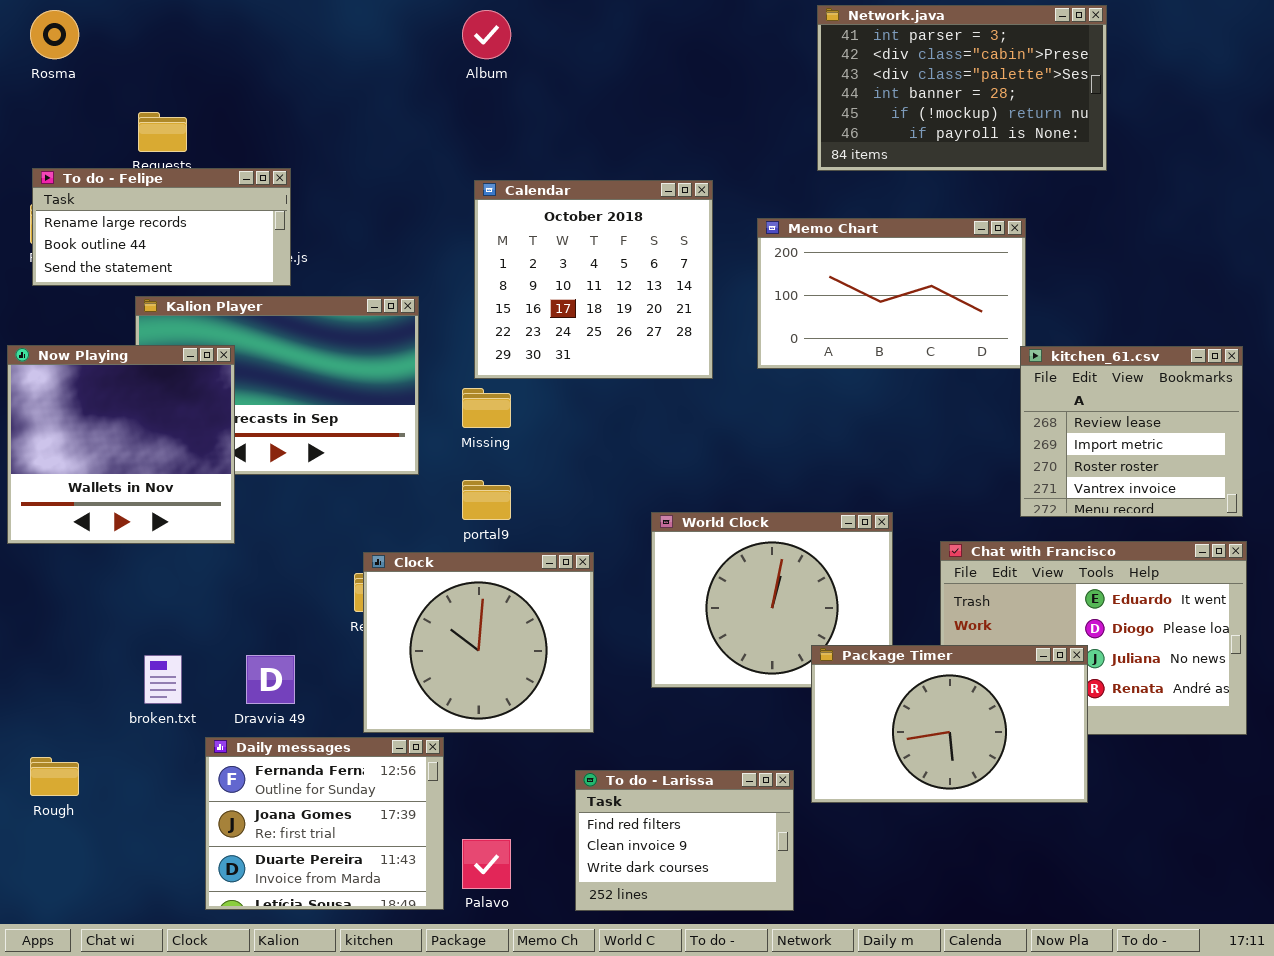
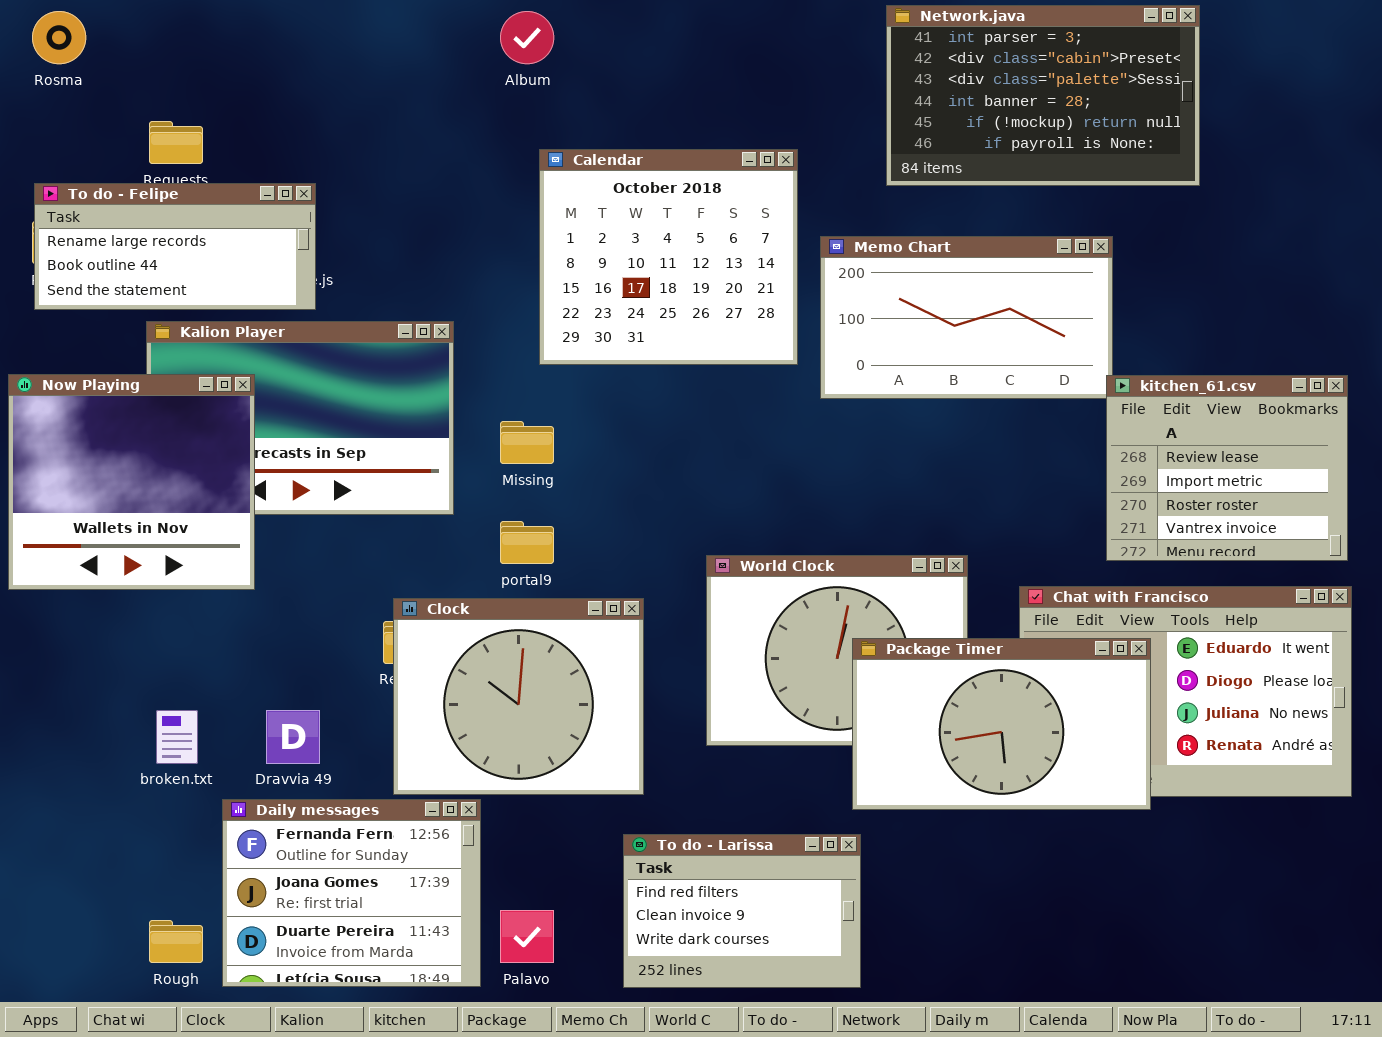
Calendar: [474,180,713,379] -> [539,149,798,365], moved
Package Timer: [811,645,1088,803] -> [852,638,1151,810], moved
Rough: [30,757,79,796] -> [149,920,203,963], moved

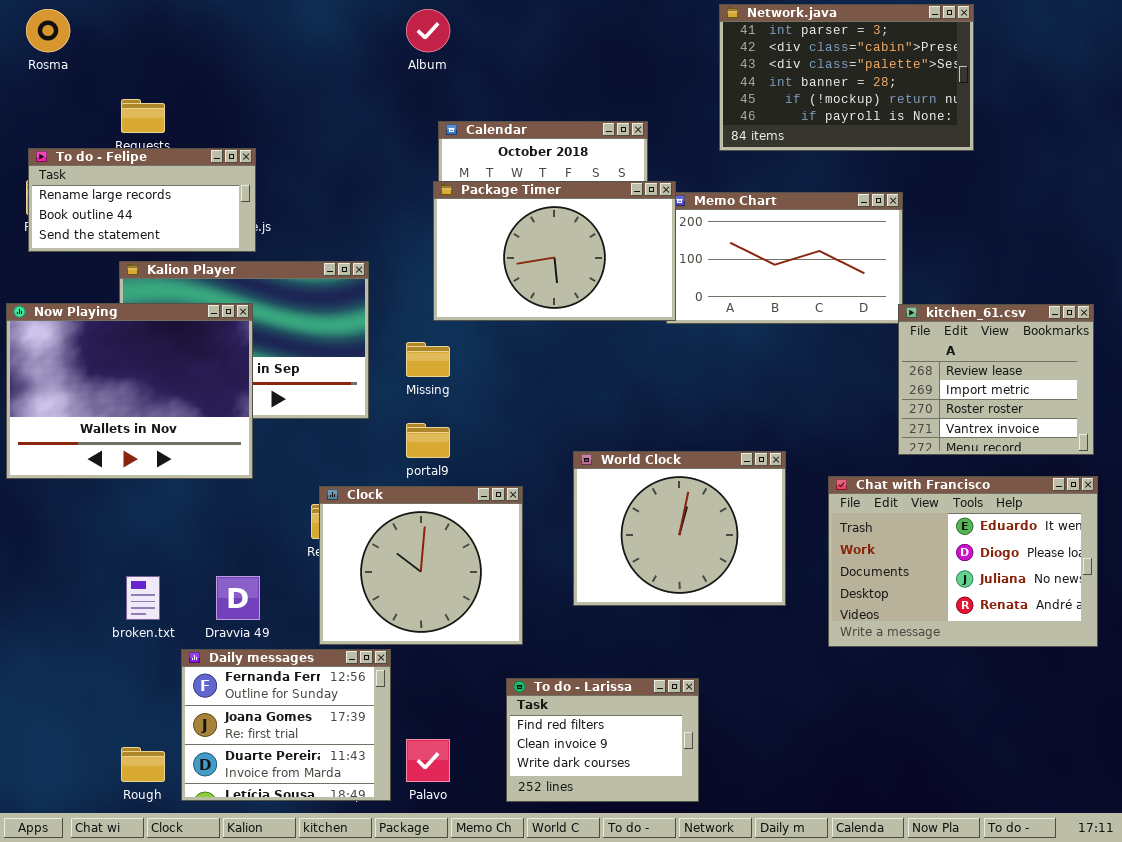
Now Playing: [8,374,255,590] -> [6,303,253,479], resized
Package Timer: [852,638,1151,810] -> [433,181,676,321], moved

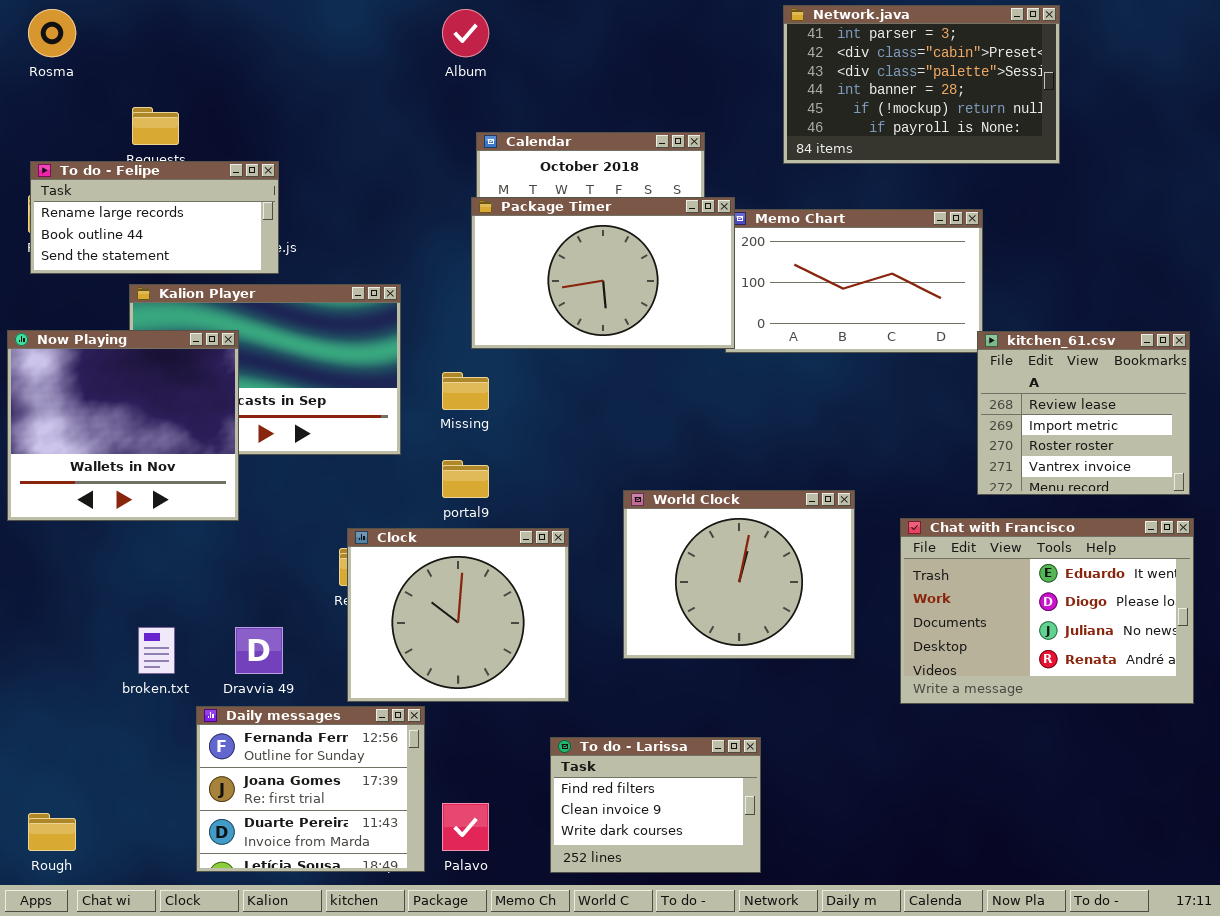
Now Playing: [6,303,253,479] -> [7,330,239,521], resized
Rough: [121,747,165,782] -> [28,813,76,851], moved

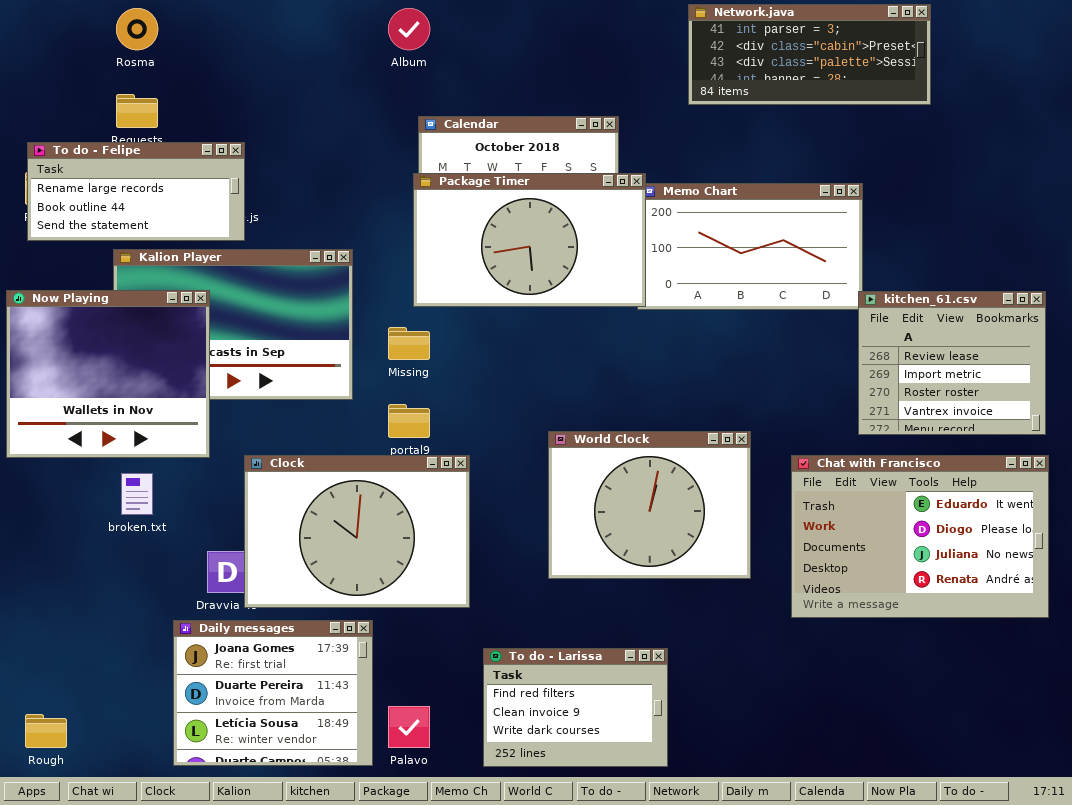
Network.java: [783,5,1060,164] -> [688,4,931,105], resized
Rosma: [28,9,76,57] -> [116,8,158,50], moved
Clock: [347,528,569,702] -> [244,455,470,608], moved, resized
broken.txt: [138,627,175,674] -> [121,473,153,515], moved
Daily messages: [196,706,425,872] -> [173,620,373,766], scrolled down 1 row

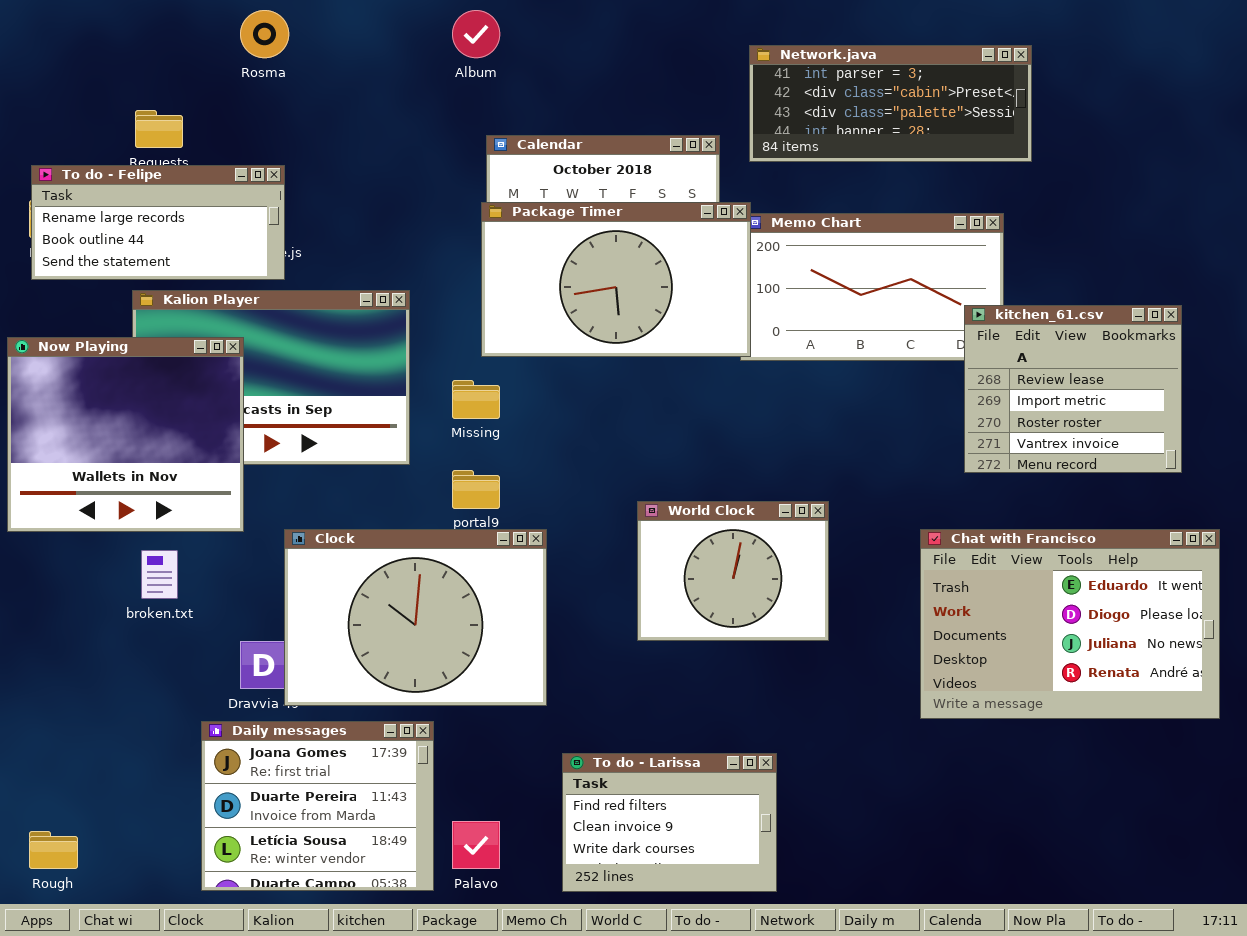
Network.java: [688,4,931,105] -> [749,45,1032,162], moved
Rosma: [116,8,158,50] -> [240,10,289,58], moved
kitchen_61.csv: [858,291,1046,435] -> [964,305,1182,473], moved
World Clock: [548,431,751,579] -> [637,501,829,641], resized

